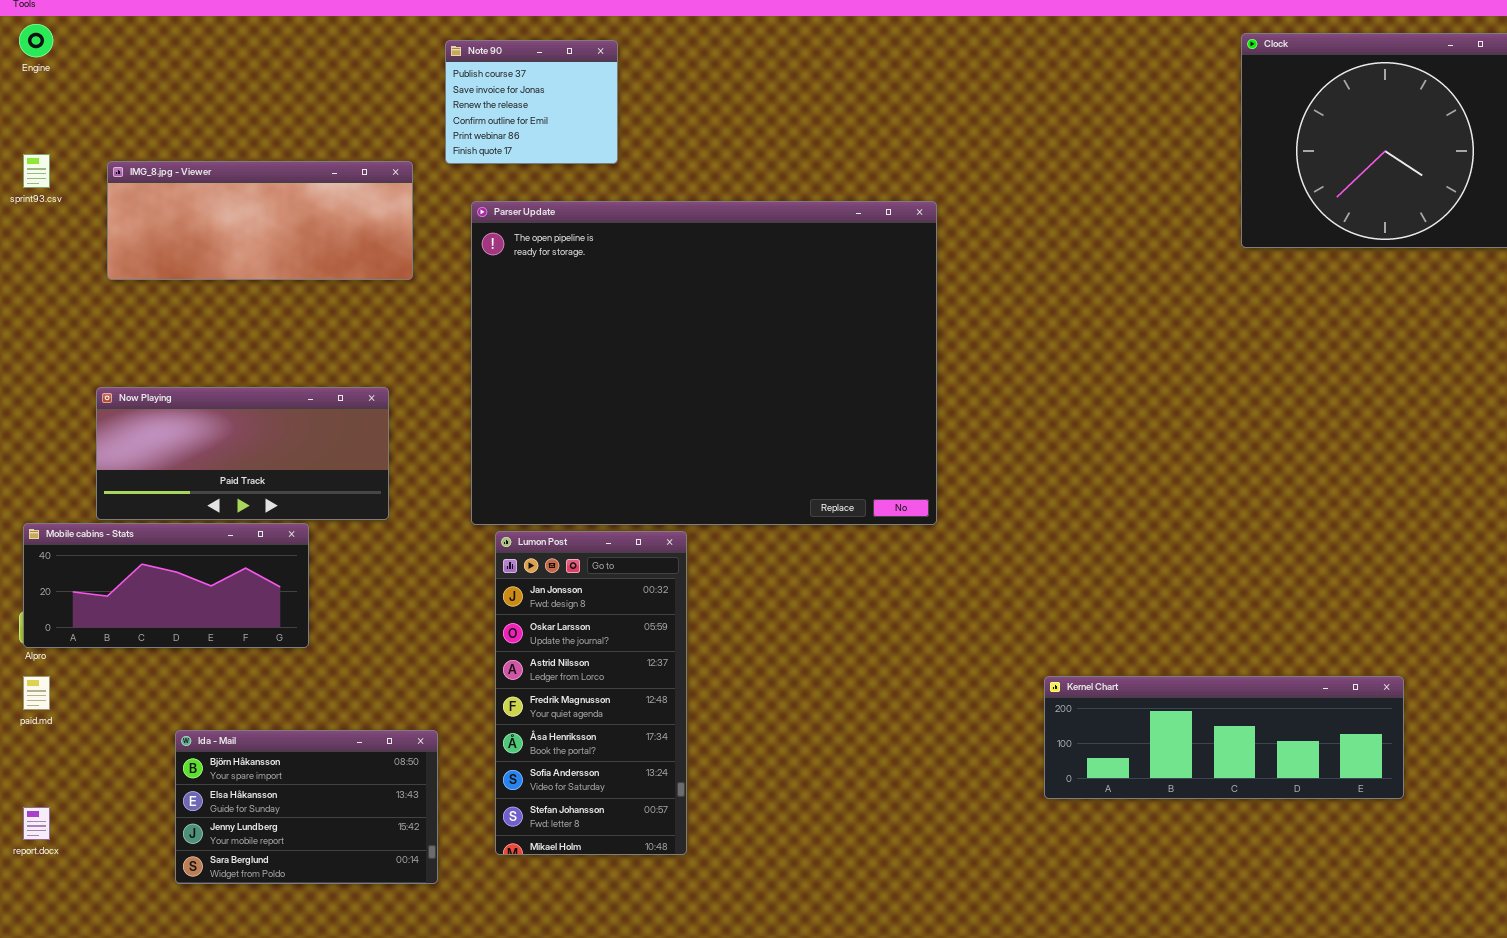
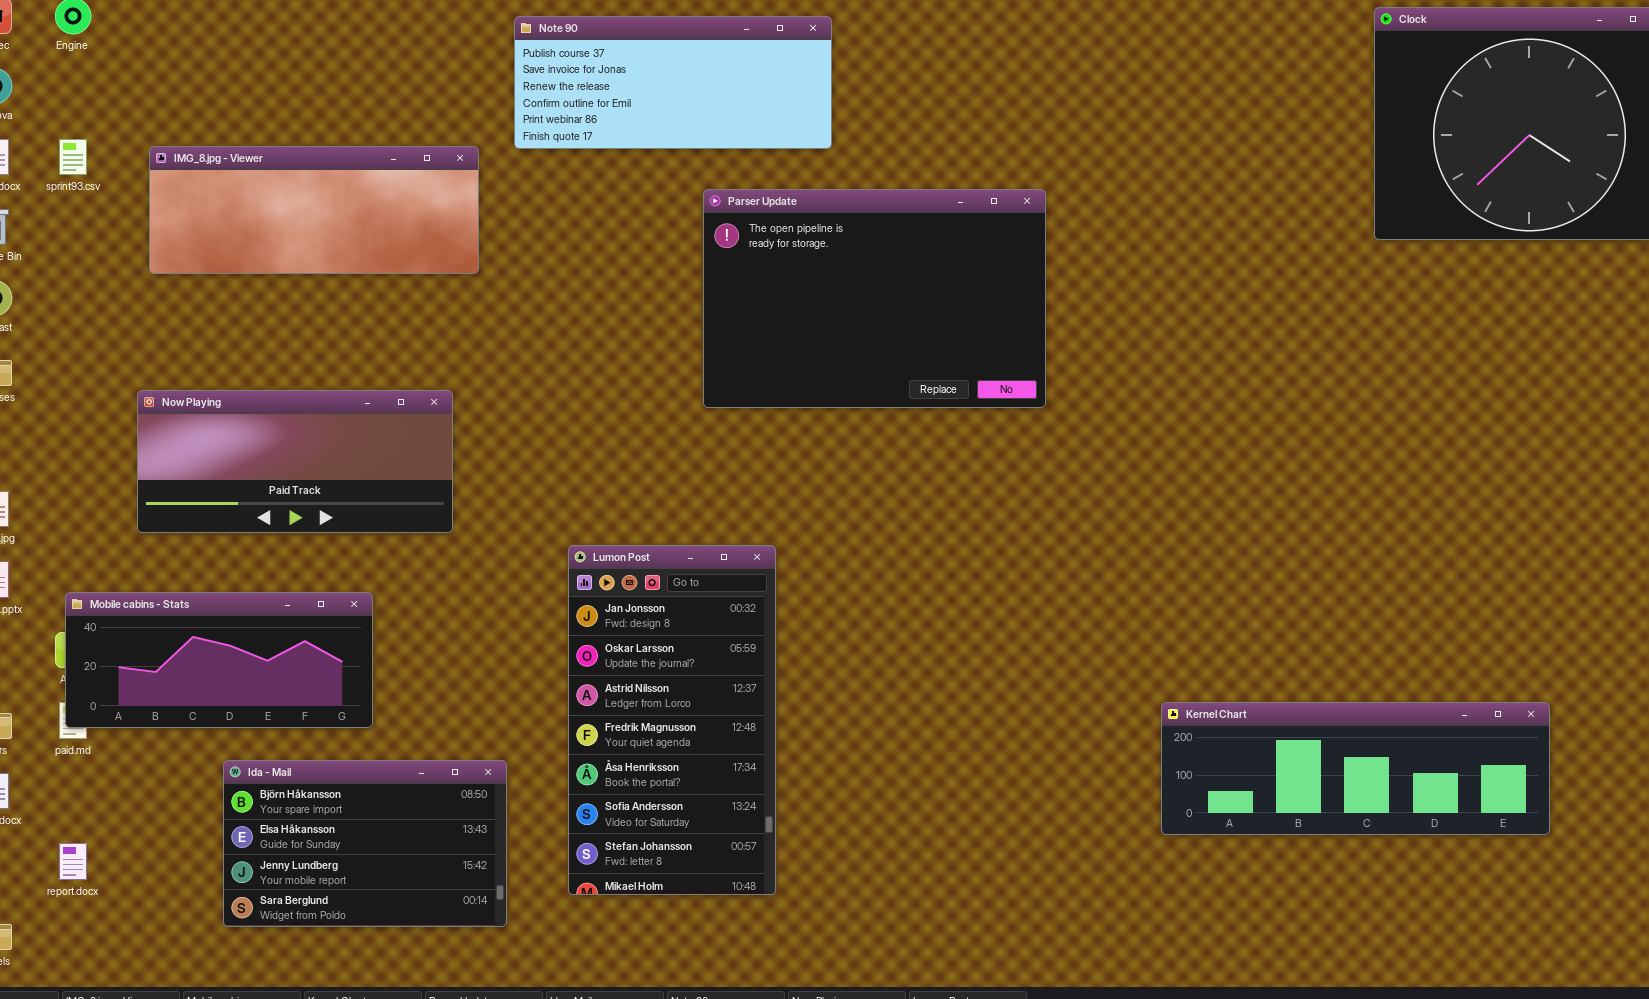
Note 90: [445,40,618,164] -> [514,16,832,149], resized
Parser Update: [471,201,937,525] -> [703,189,1046,408], resized
Mobile cabins - Stats: [23,523,309,648] -> [65,592,373,728], moved

